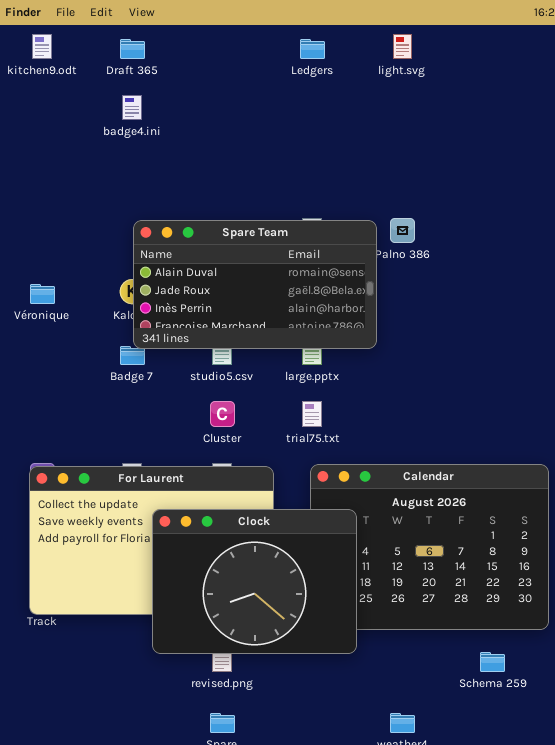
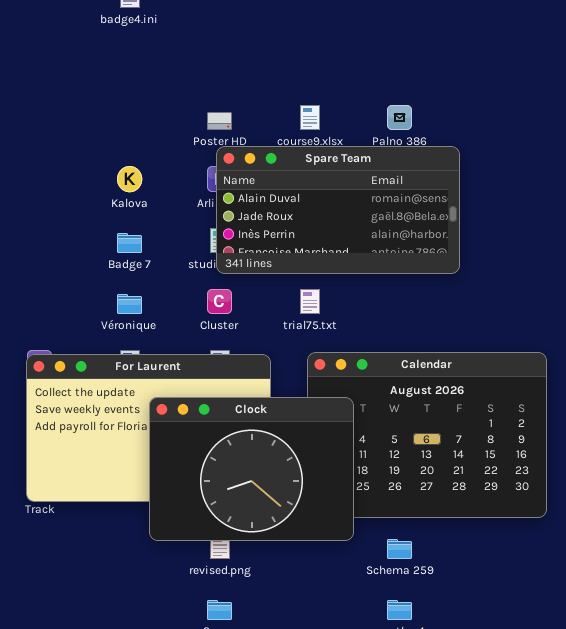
Spare Team: [133,220,377,349] -> [216,146,460,274], moved
Véronique: [30,284,55,304] -> [117,294,142,314], moved
Schema 259: [480,652,505,672] -> [387,539,412,559], moved

